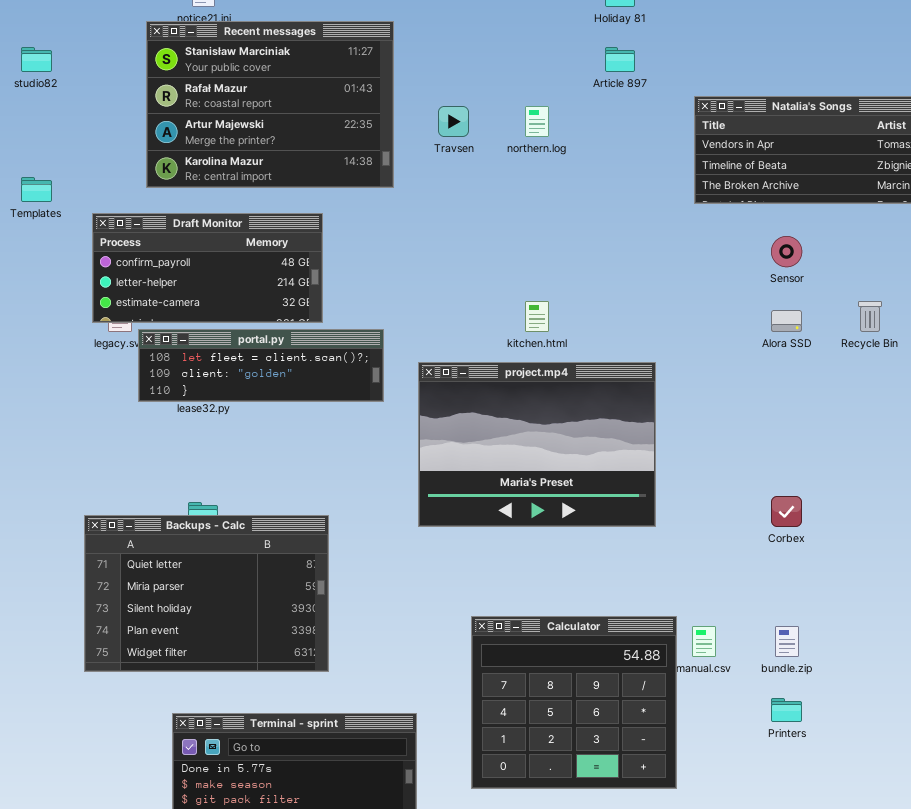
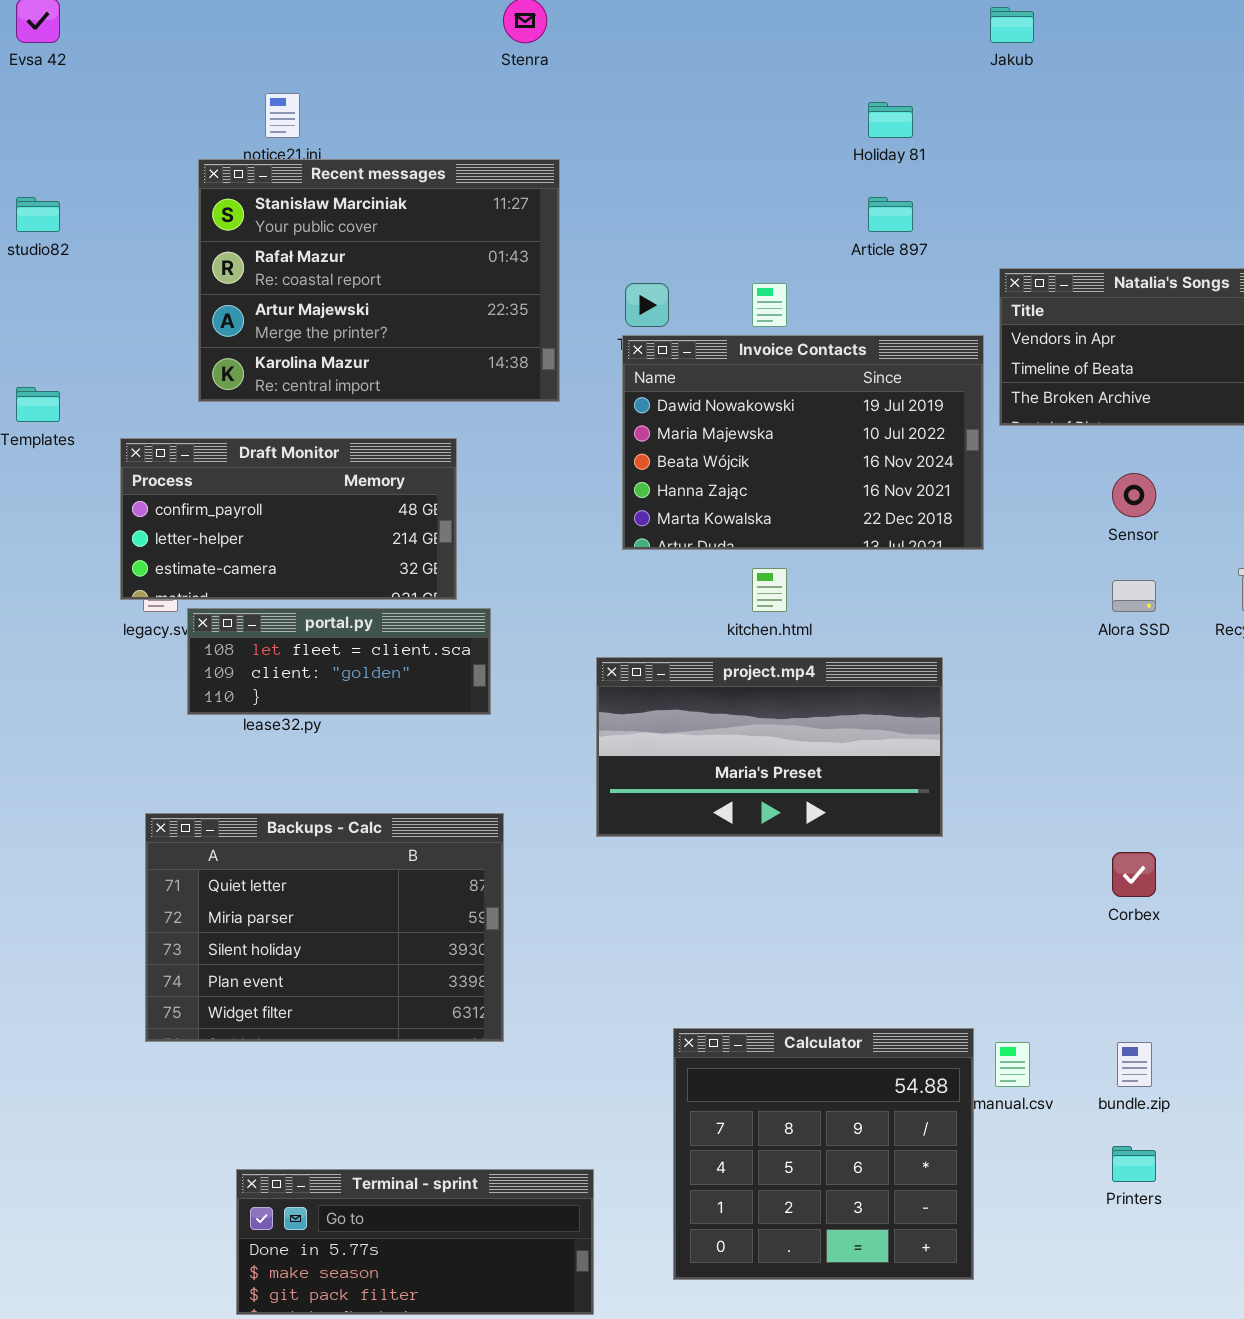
Invoice Contacts: none -> [622,335,984,550], opened
portal.py: [138,329,384,402] -> [187,608,491,715], resized
project.mp4: [418,362,656,527] -> [596,657,943,837], resized
Backups - Calc: [84,515,329,672] -> [145,813,504,1042], moved

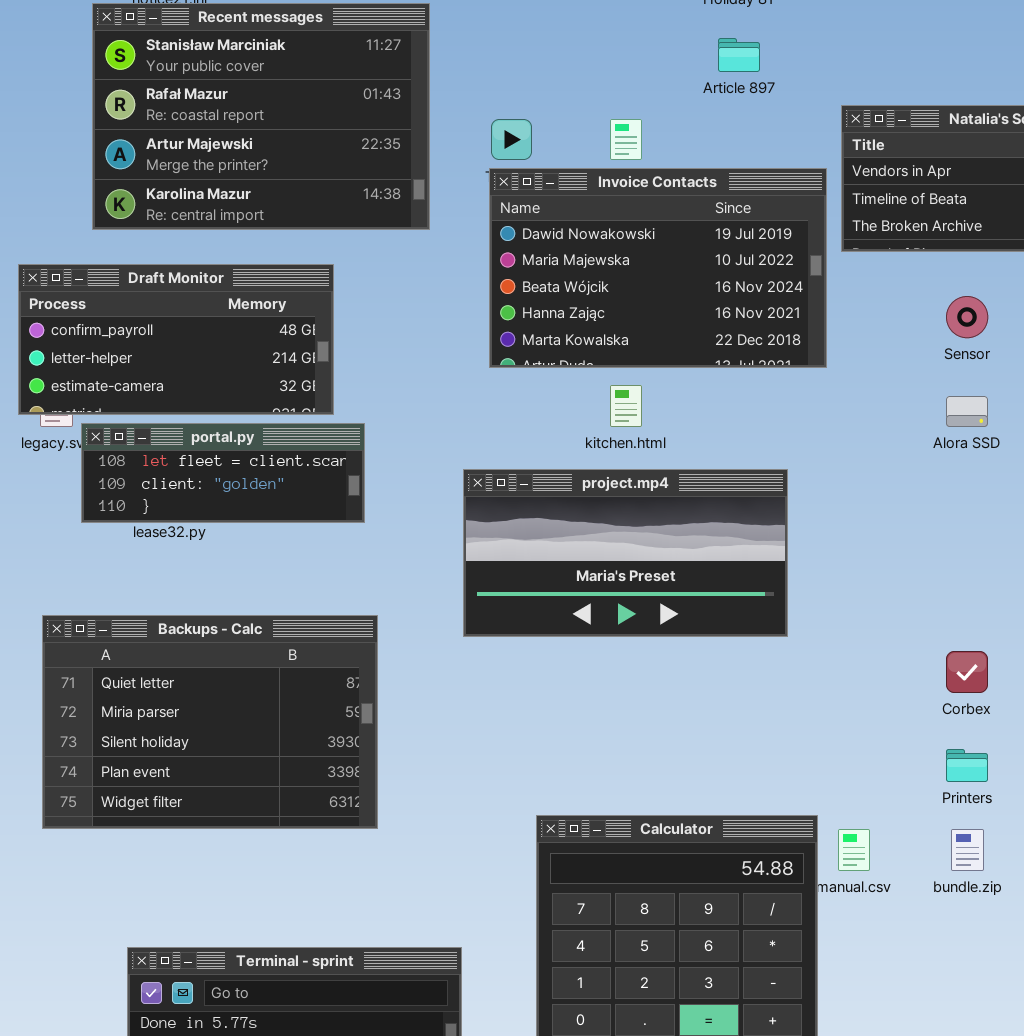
Printers: [1112,1146,1156,1182] -> [946,749,988,782], moved

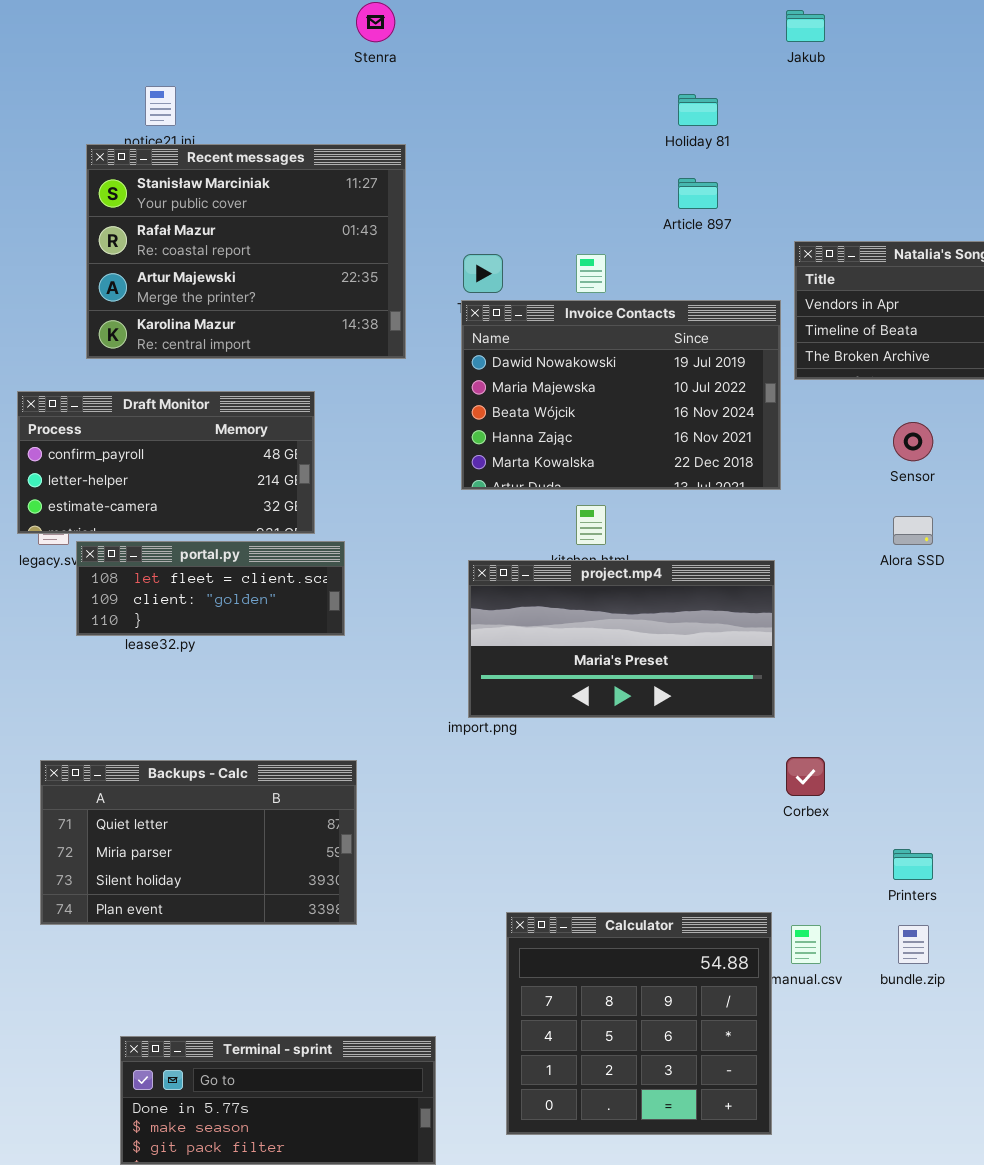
project.mp4: [463,469,788,637] -> [468,560,775,718], moved
Backups - Calc: [42,615,378,829] -> [40,760,357,925], resized
Corbex: [946,651,988,693] -> [786,757,825,796], moved

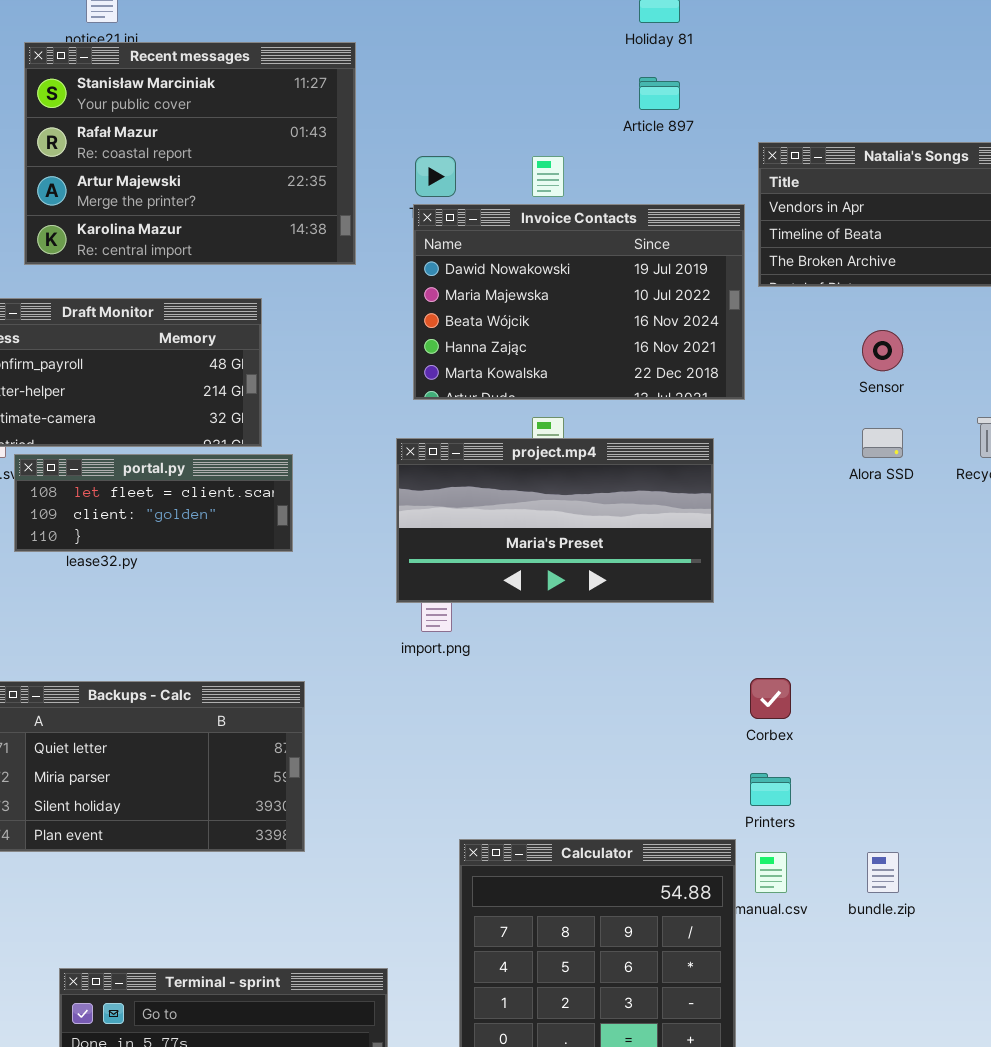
project.mp4: [468,560,775,718] -> [396,438,714,603], moved
Printers: [893,849,933,880] -> [750,773,791,806], moved

